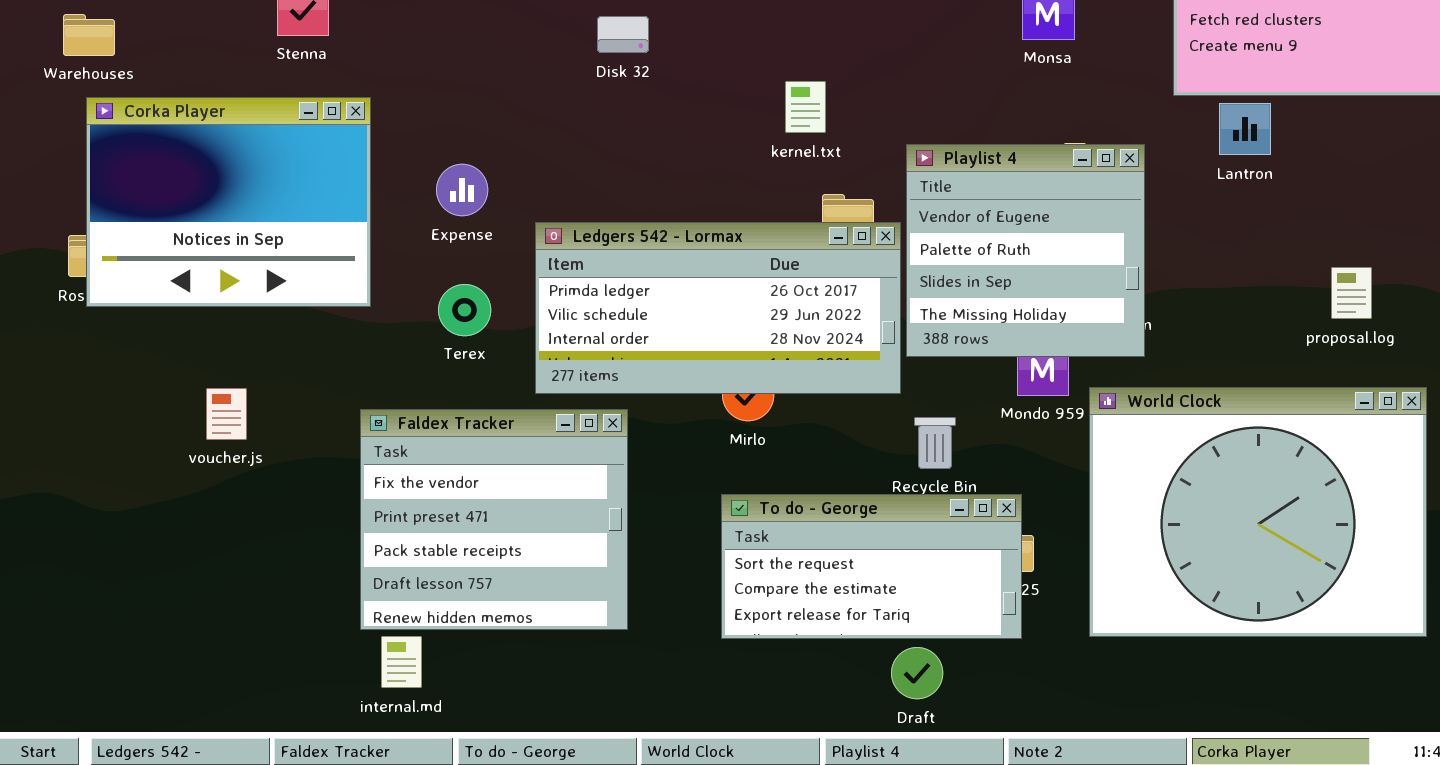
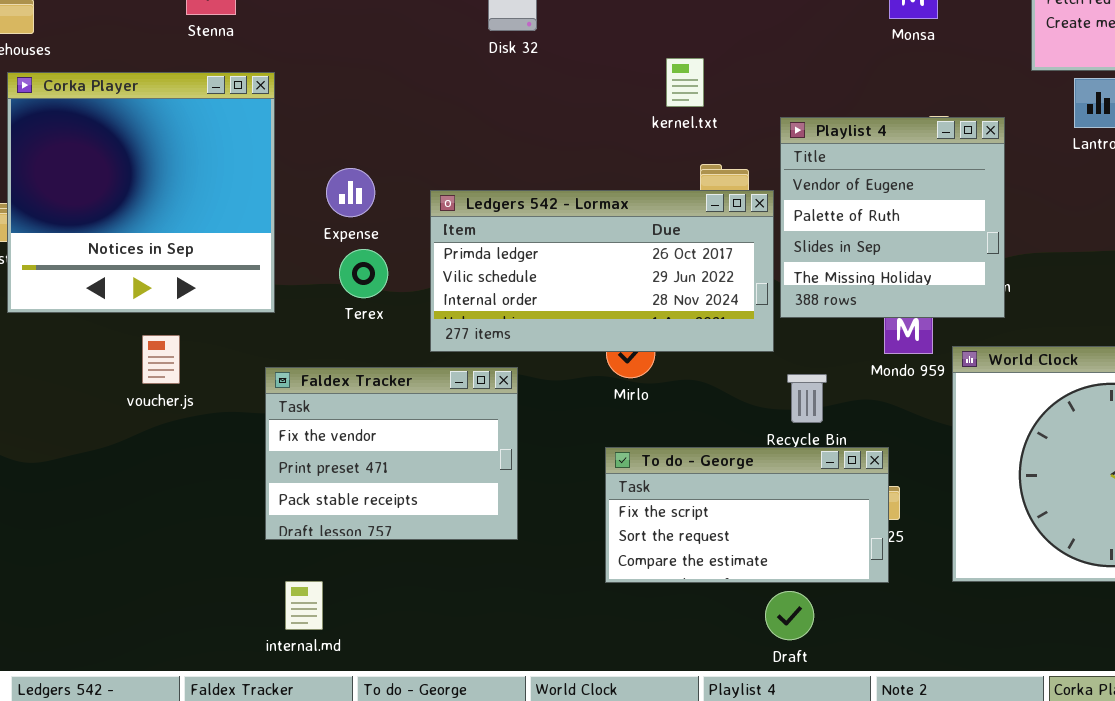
Corka Player: [86,97,371,307] -> [7,72,275,313], resized
Expense: [436,164,488,216] -> [326,168,375,217], moved
voucher.js: [206,388,247,440] -> [142,335,180,384], moved
Faldex Tracker: [360,409,628,630] -> [265,367,518,540], resized
To do - George: [721,494,1022,639] -> [605,447,889,583], scrolled up 1 row

